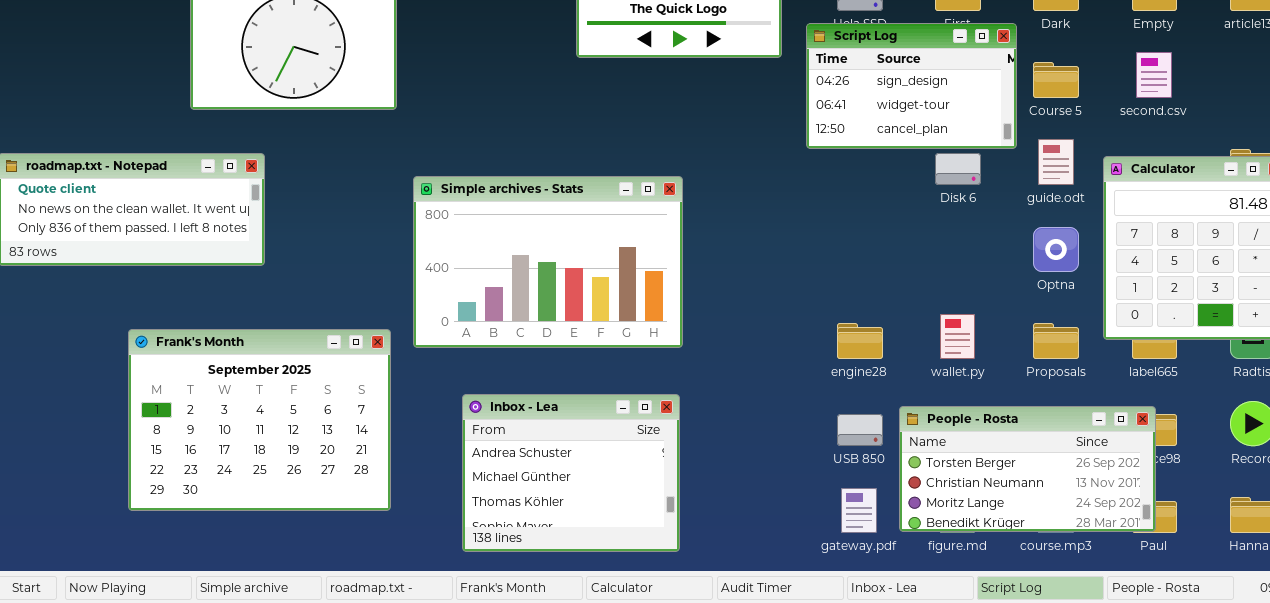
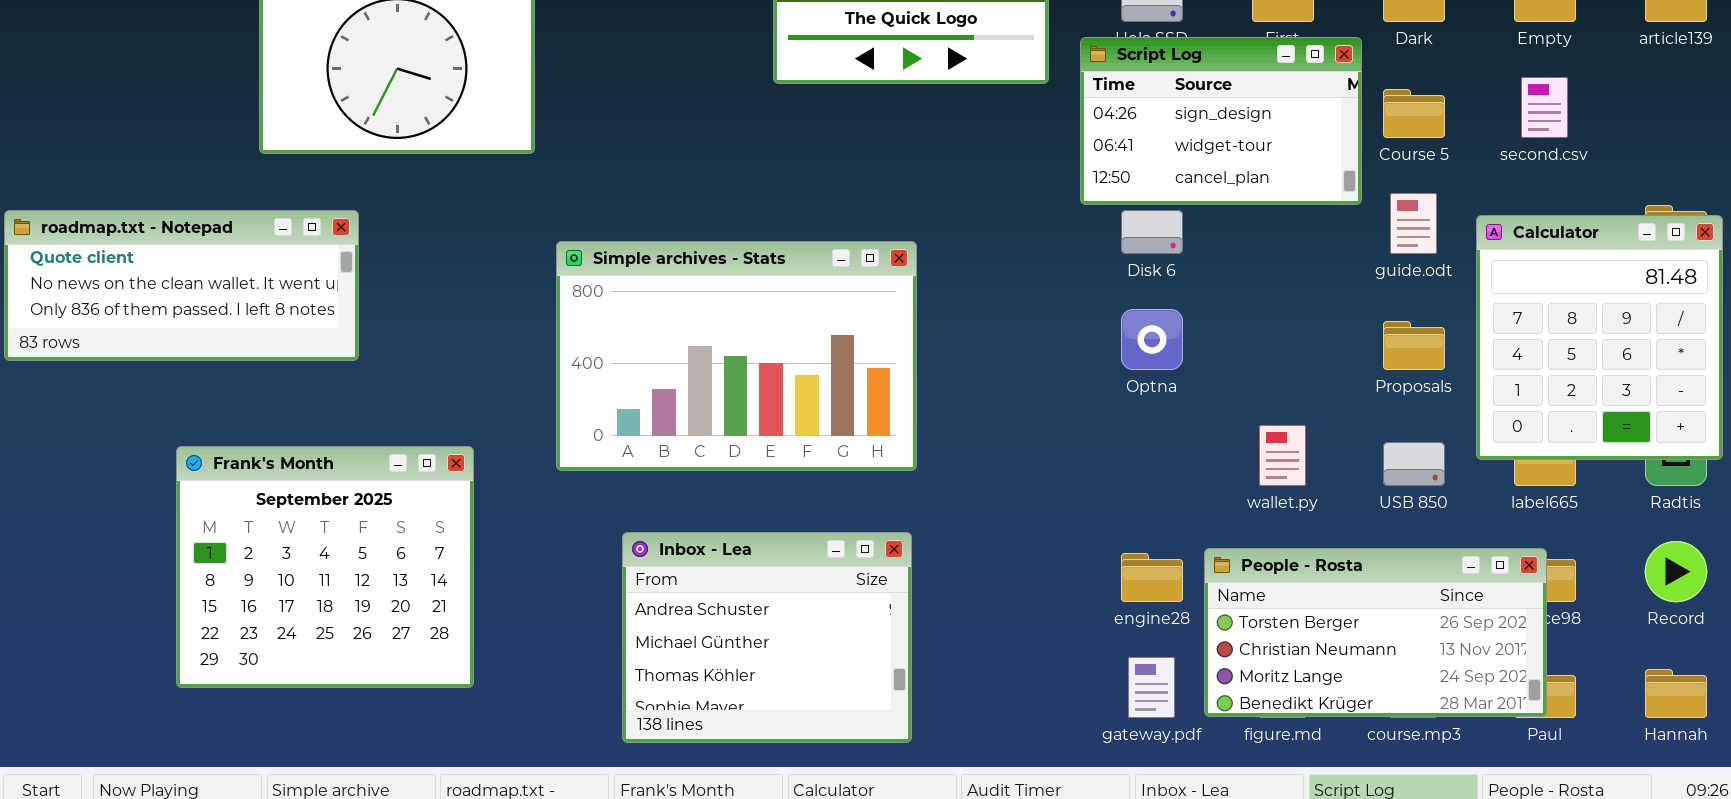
Disk 6: [935,153,981,185] -> [1121,210,1183,254], moved
Optna: [1033,227,1079,272] -> [1121,309,1183,370], moved
engine28: [837,323,883,359] -> [1121,553,1183,602], moved
Proposals: [1033,323,1079,359] -> [1383,321,1445,370], moved
Frank's Month: [128,329,391,511] -> [176,446,474,688], resized
USB 850: [837,414,883,446] -> [1383,442,1445,486], moved

